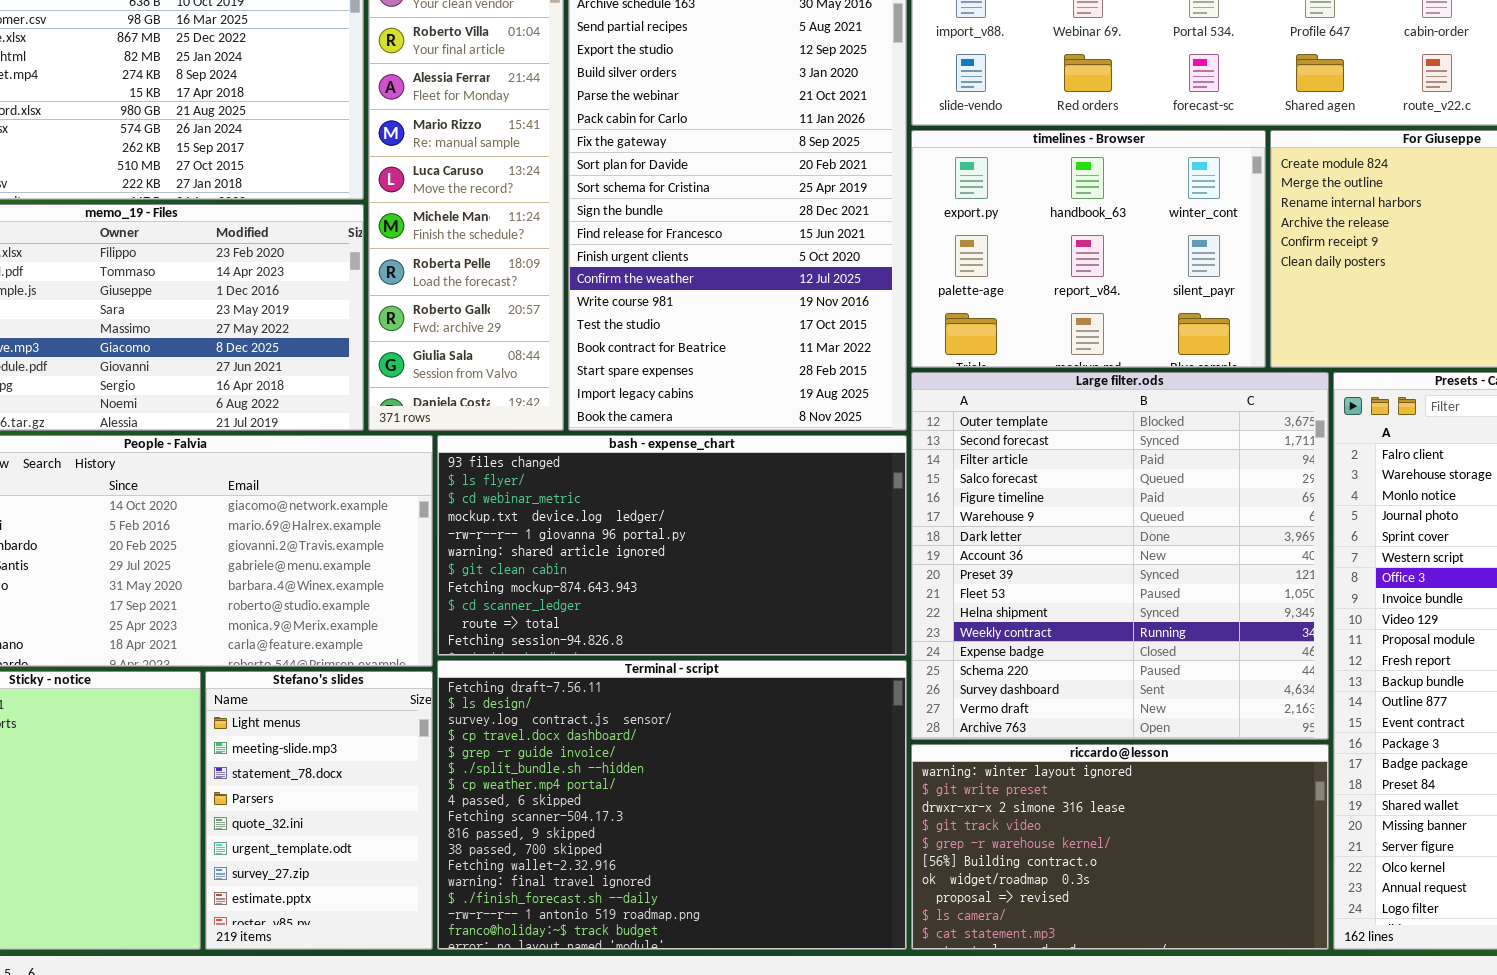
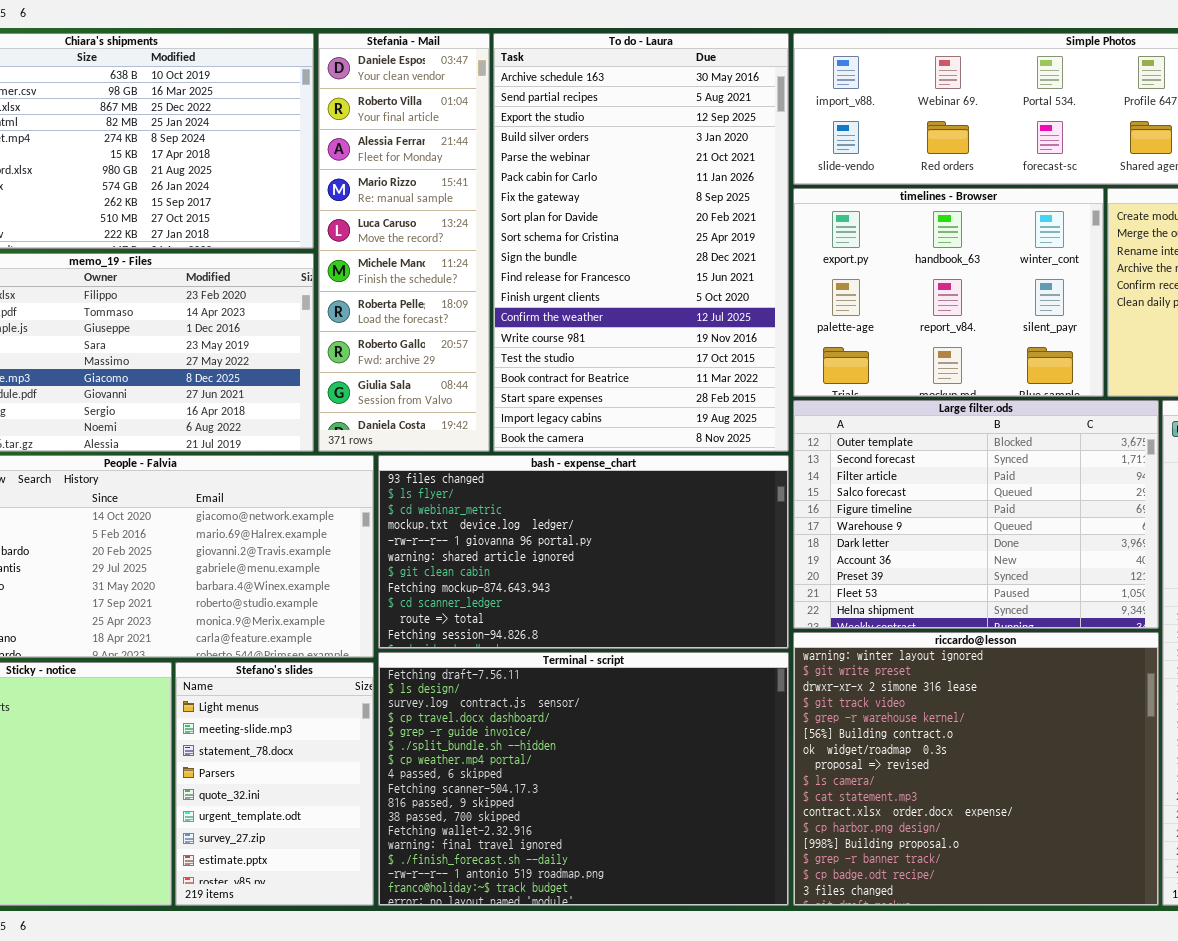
Large filter.ods: [911,372,1329,740] -> [793,400,1159,629], resized
riccardo@lesson: [911,744,1329,950] -> [793,632,1159,906], resized

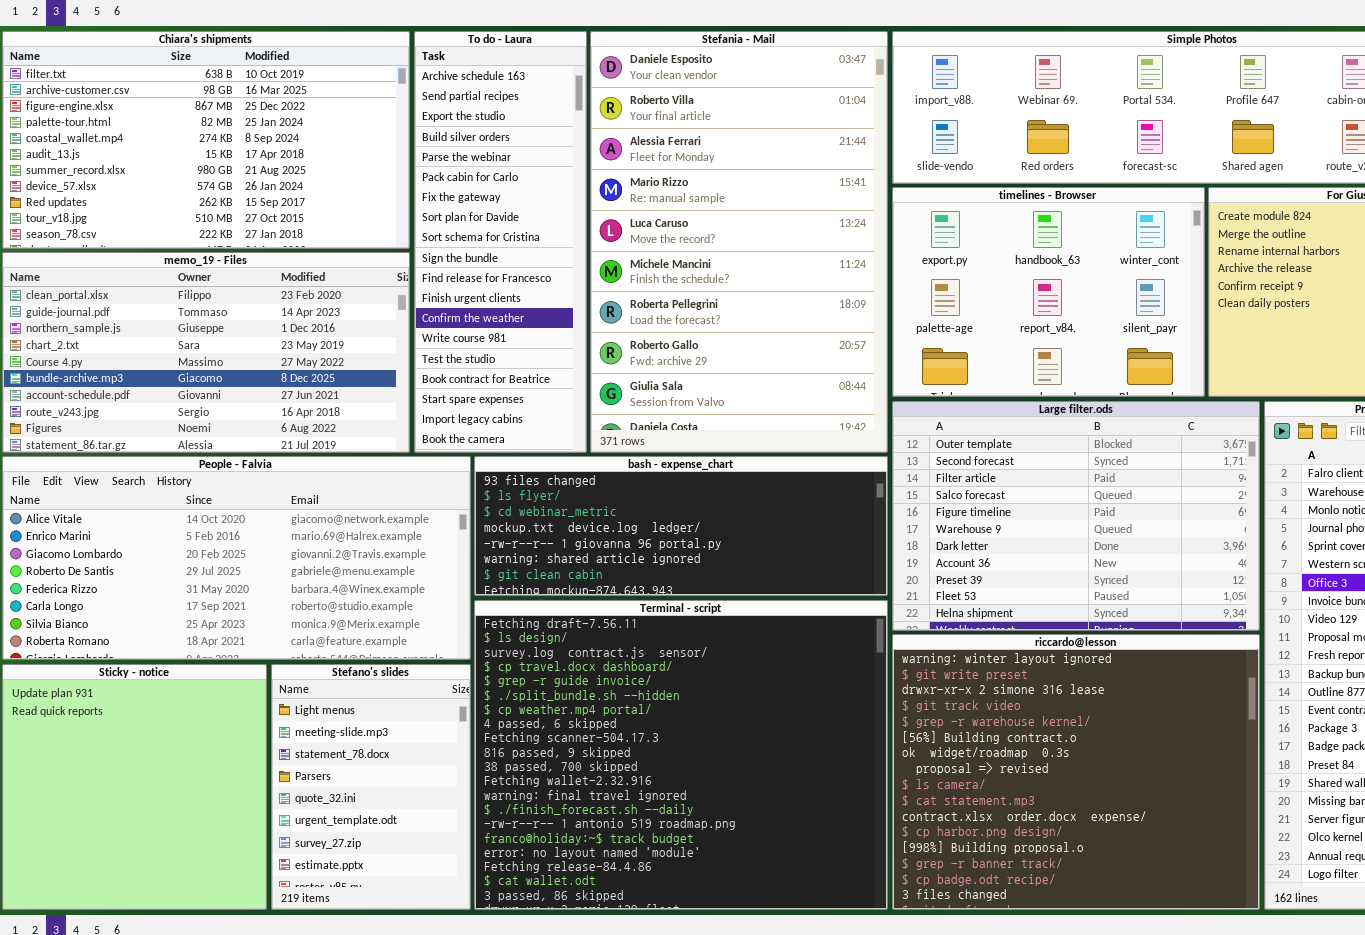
Stefania - Mail: [318,33,490,452] -> [590,31,888,453], moved, resized
To do - Laura: [493,33,789,452] -> [414,31,587,453], moved, resized
bash - expense_chart: [378,455,789,649] -> [474,456,888,596], resized
Terminal - script: [378,652,789,906] -> [474,600,888,910], resized

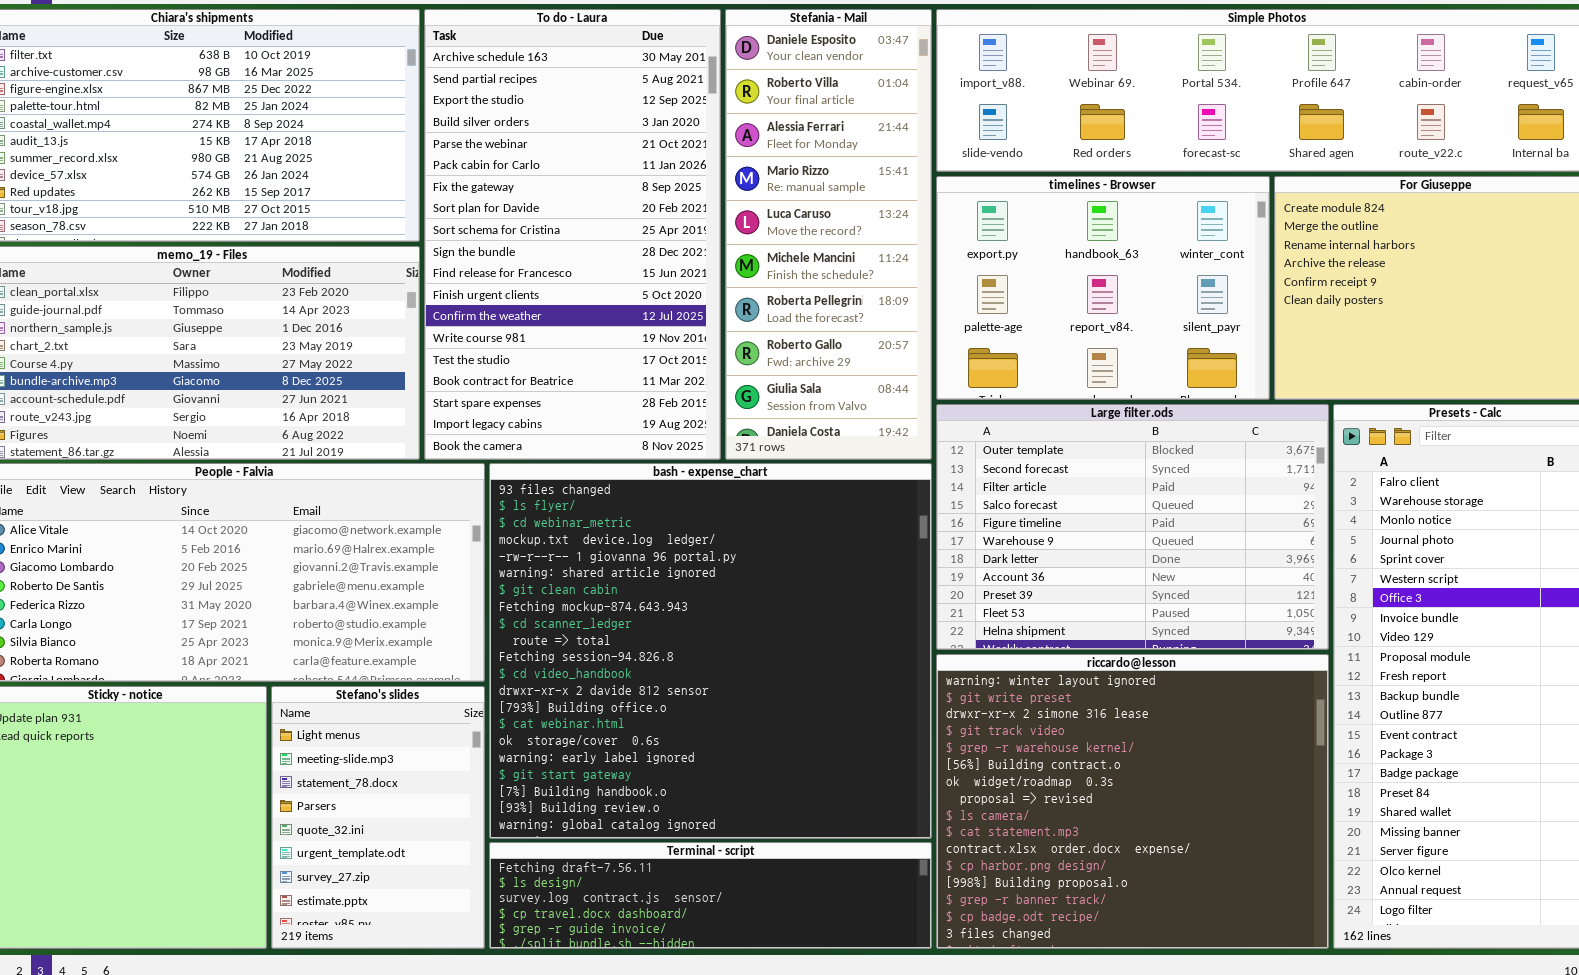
To do - Laura: [414,31,587,453] -> [424,9,721,460], resized
Stefania - Mail: [590,31,888,453] -> [725,9,932,460], resized
bash - expense_chart: [474,456,888,596] -> [489,463,932,839], resized
Terminal - script: [474,600,888,910] -> [489,842,932,949], resized

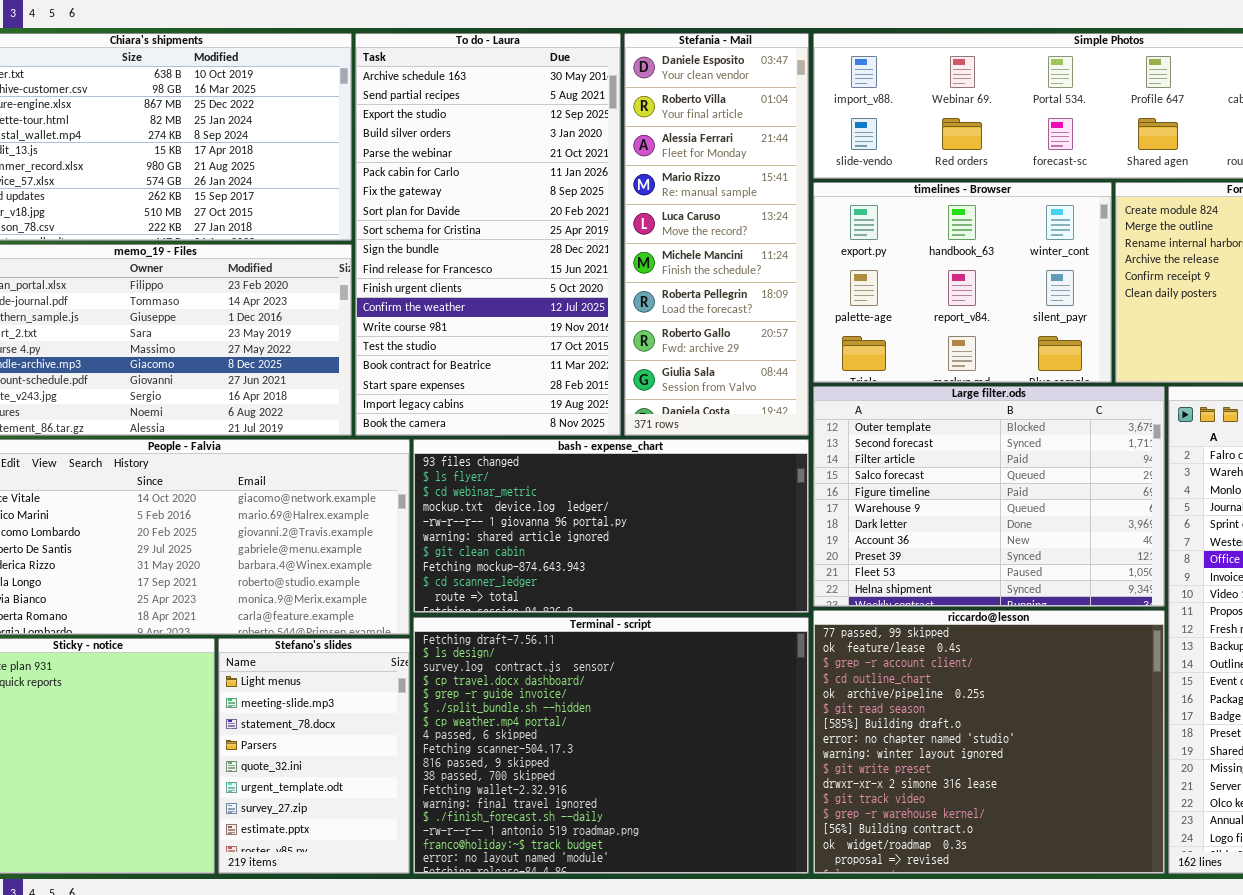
bash - expense_chart: [489,463,932,839] -> [413,439,809,613], resized
riccardo@lesson: [936,654,1329,949] -> [813,610,1165,874], scrolled up 8 rows
Terminal - script: [489,842,932,949] -> [413,617,809,874], resized

